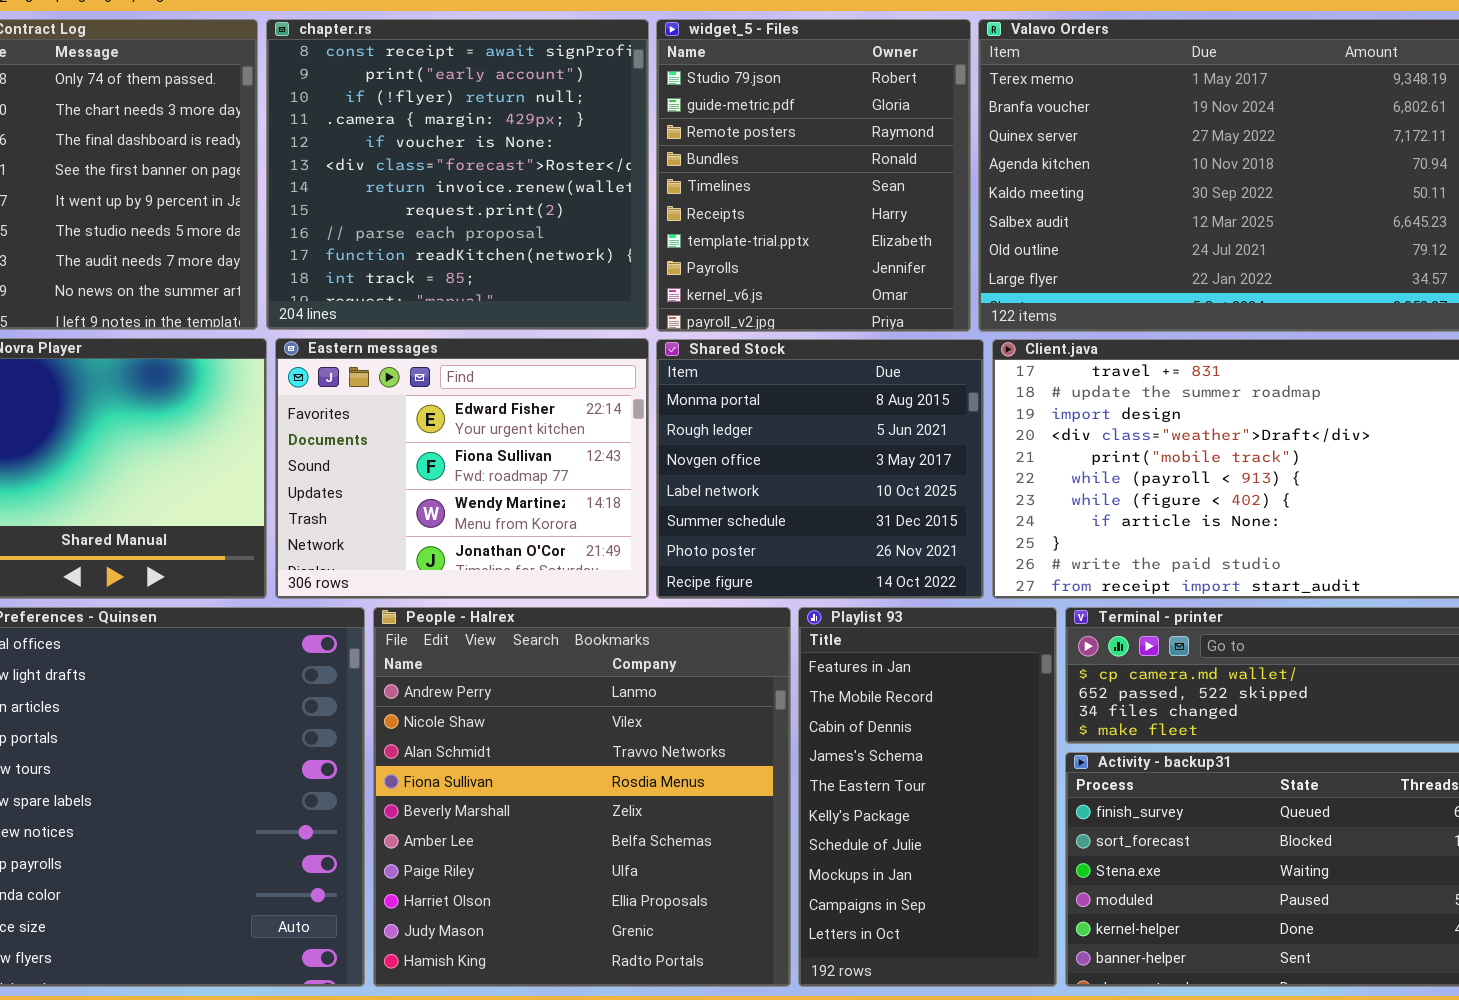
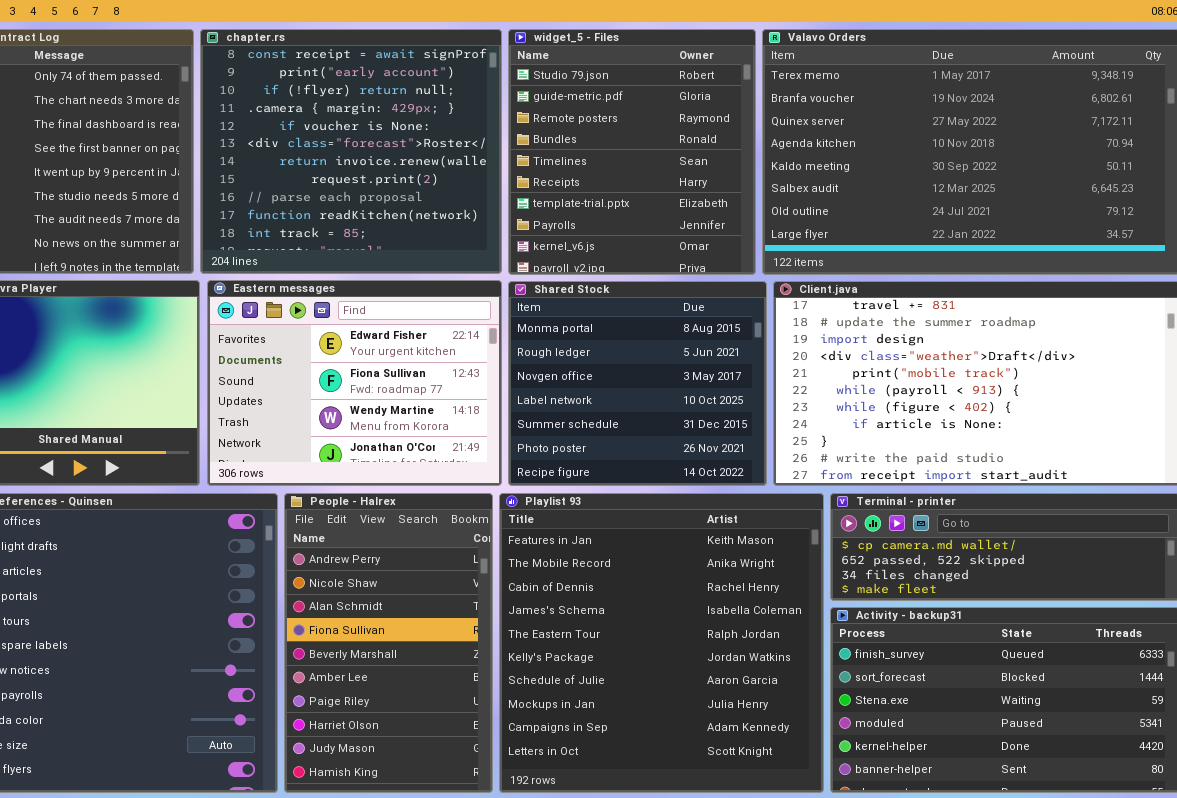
People - Halrex: [373,607,791,987] -> [284,493,493,793], resized
Playlist 93: [798,607,1057,987] -> [499,493,824,793], resized

